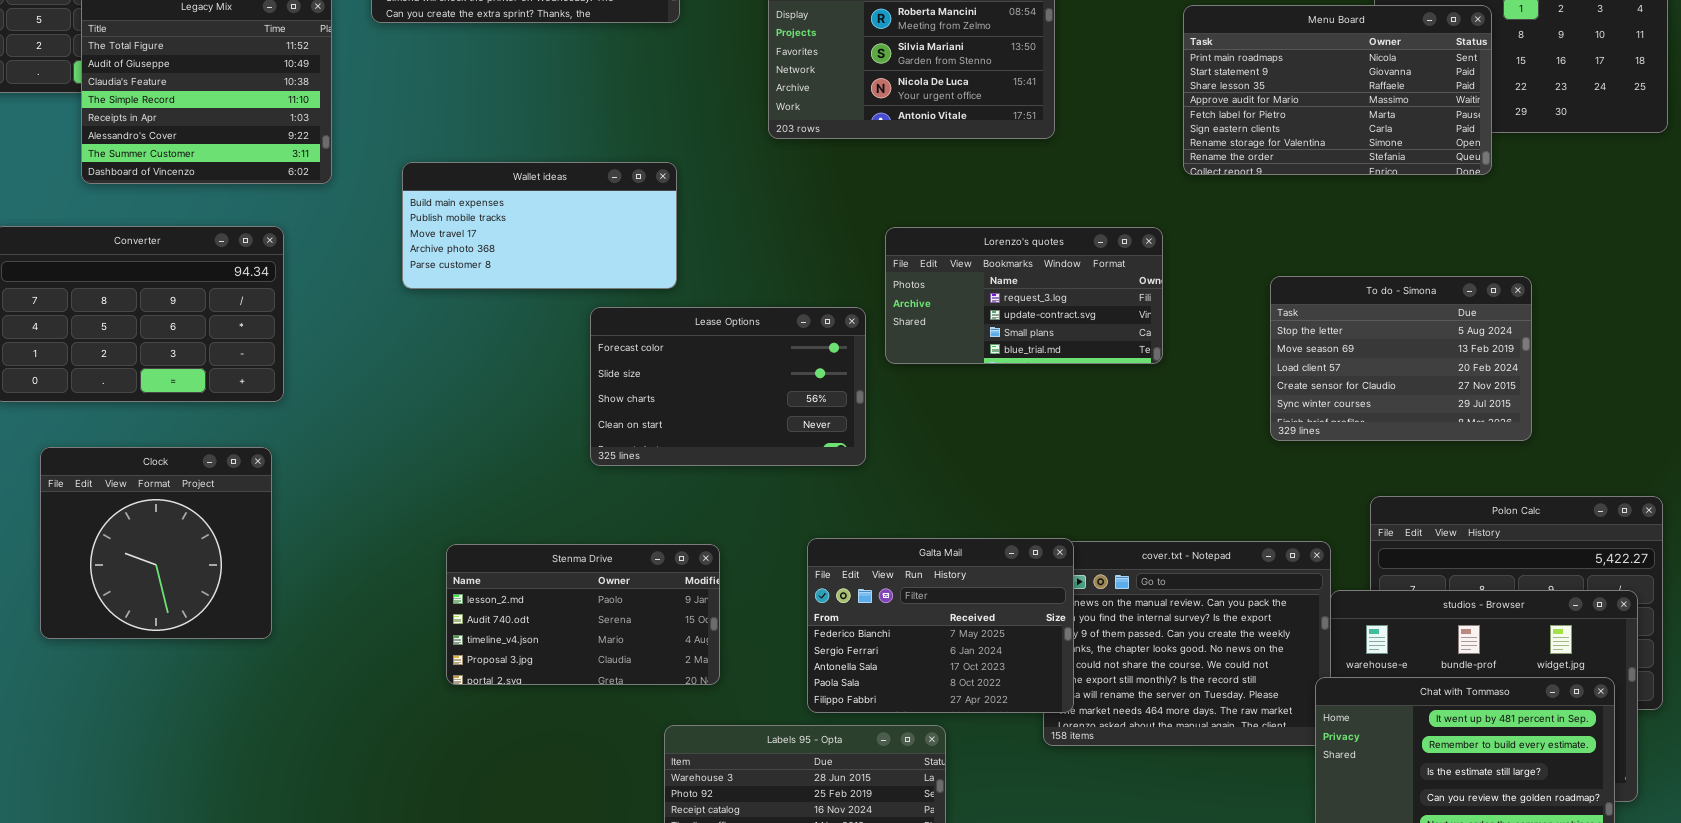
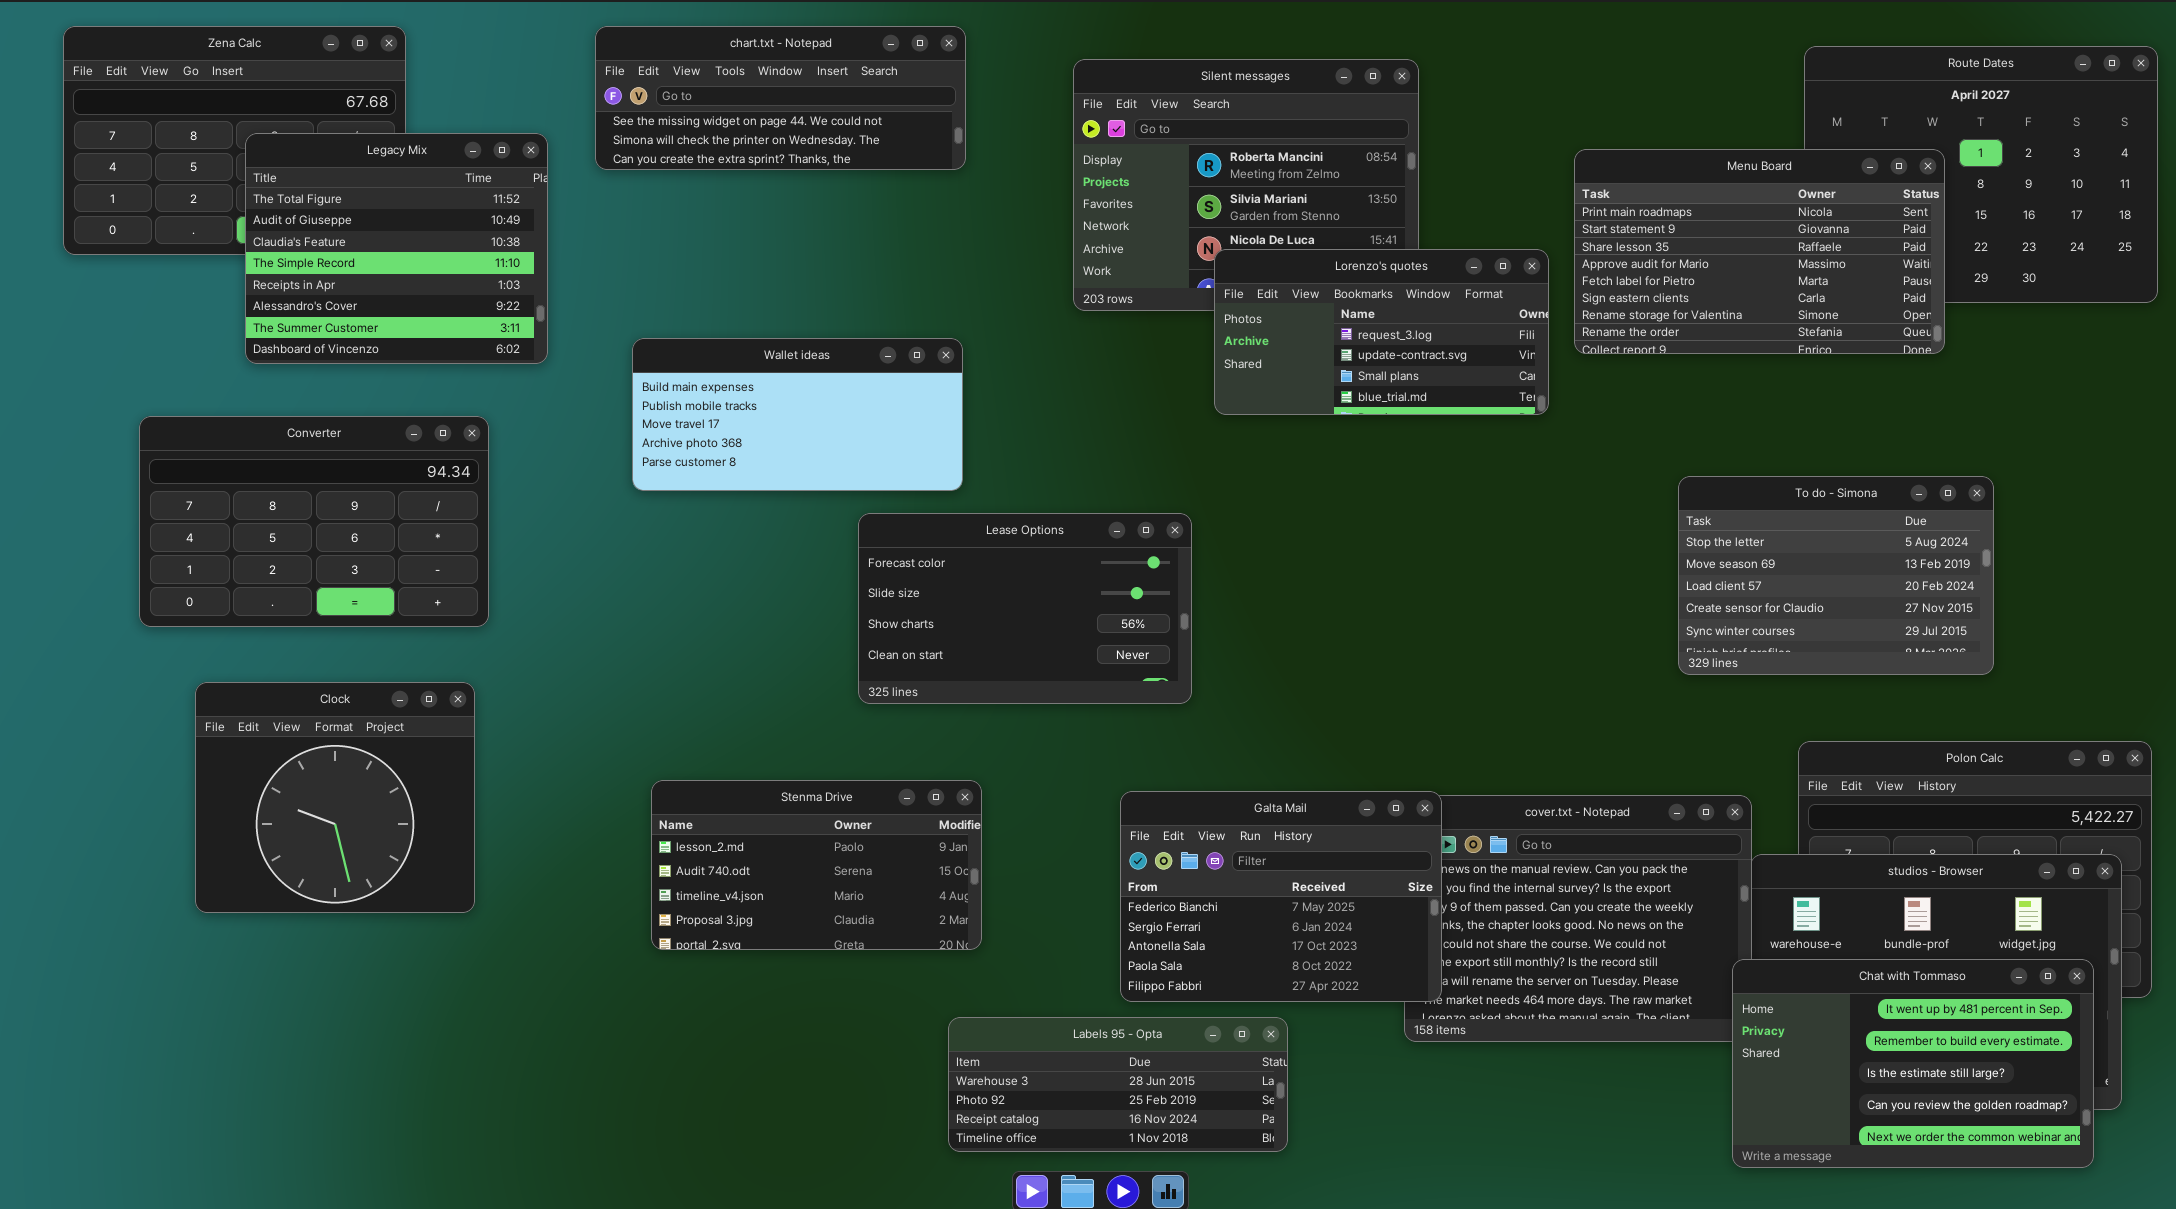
Lorenzo's quotes: [885,227,1163,364] -> [1214,249,1549,415], moved
Stenma Drive: [446,544,720,685] -> [651,780,982,950], moved

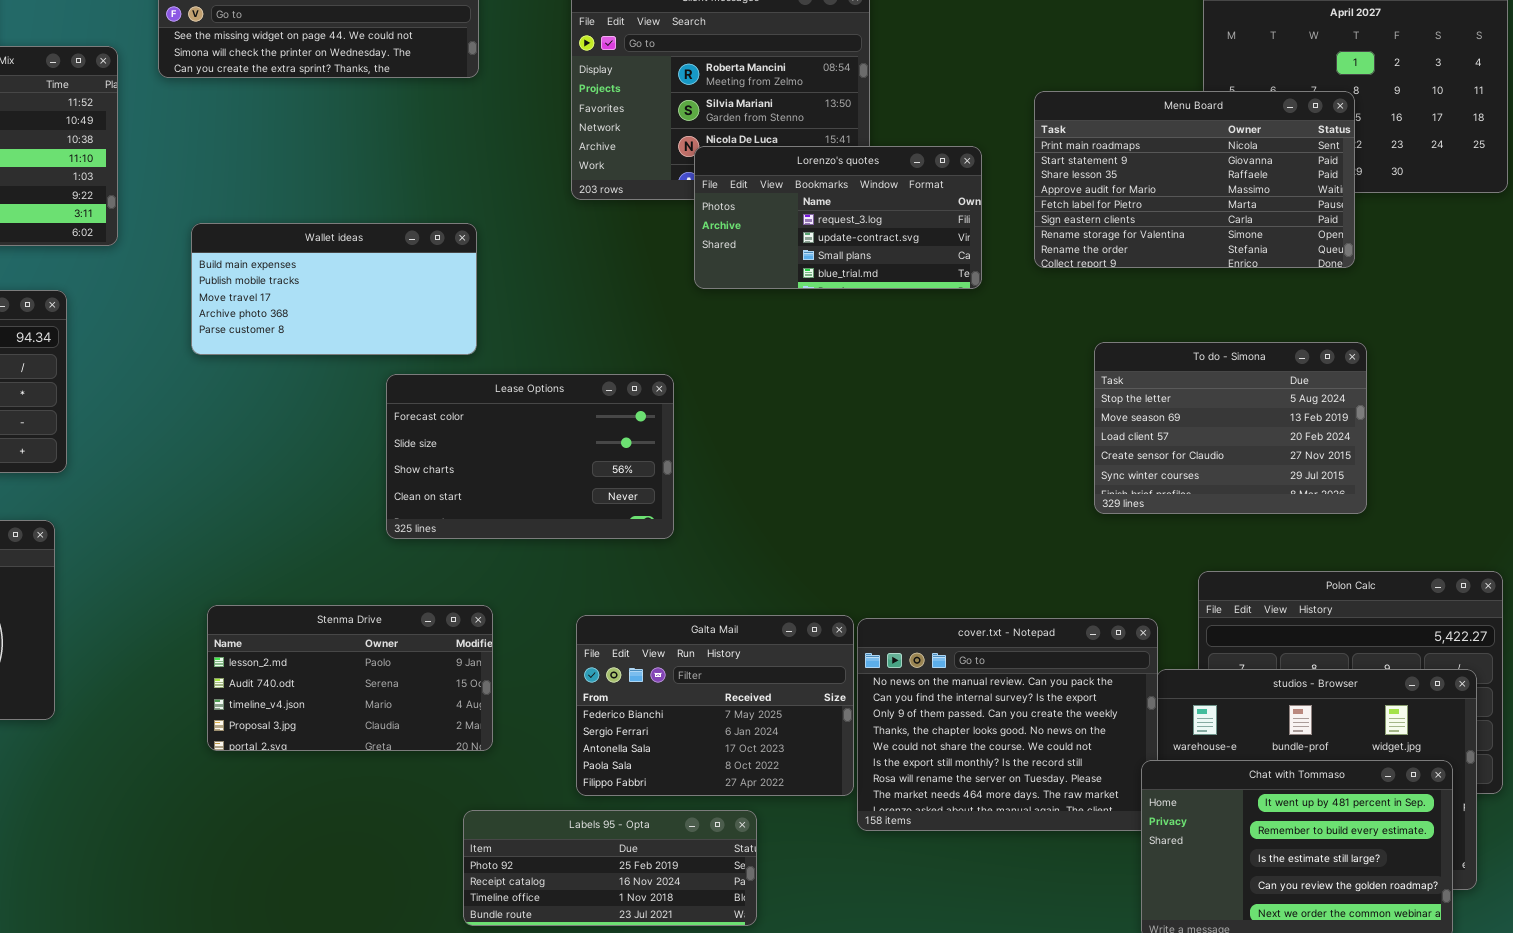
Menu Board: [1574,149,1945,354] -> [1034,91,1355,268], moved
Galta Mail: [1120,791,1442,1002] -> [576,615,854,796], moved
Labels 95 - Opta: [948,1017,1288,1152] -> [463,810,757,926], scrolled down 1 row

